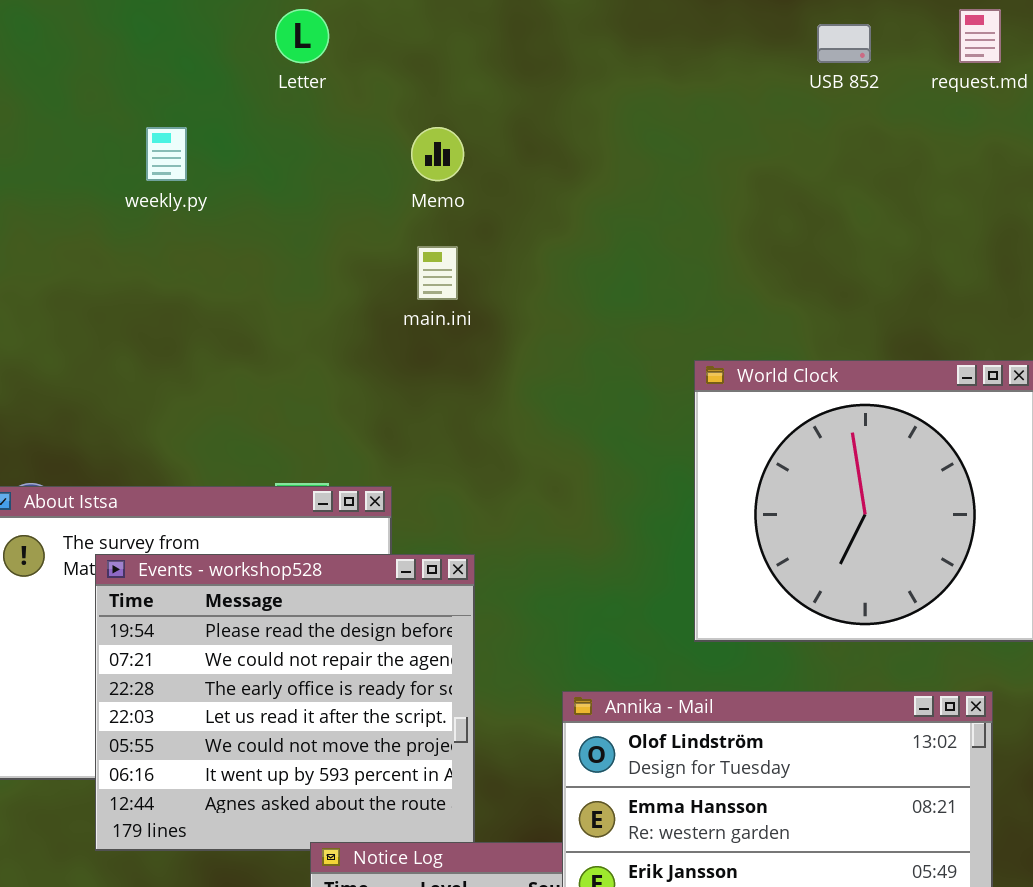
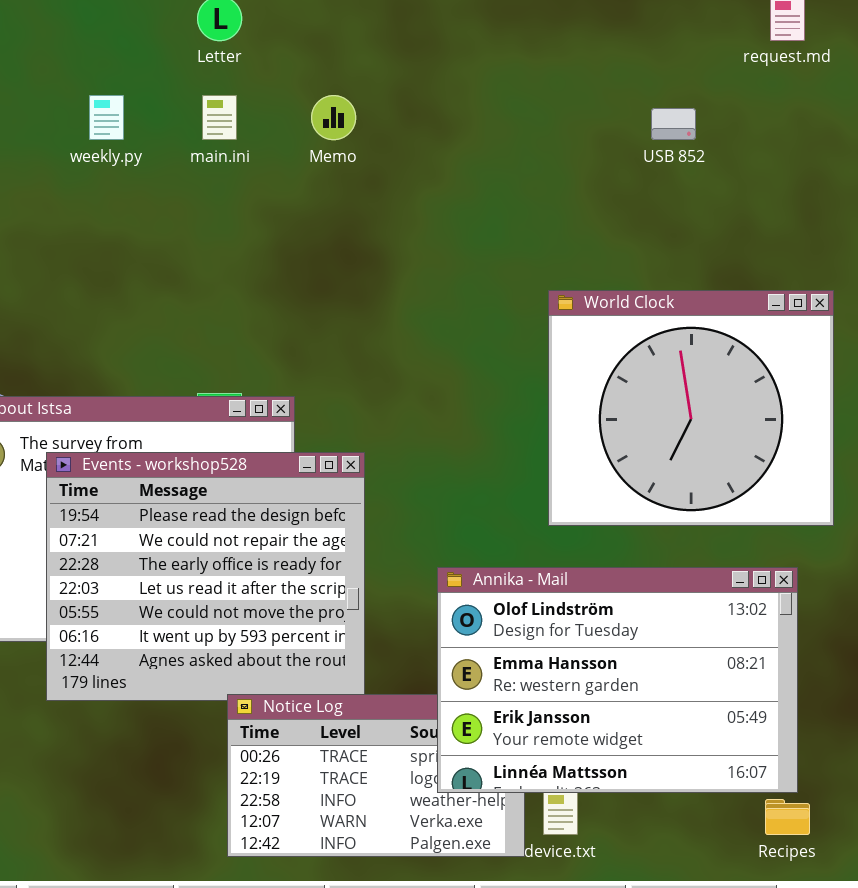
USB 852: [817,24,871,63] -> [651,108,696,140], moved
main.ini: [417,246,458,300] -> [202,95,237,140], moved

